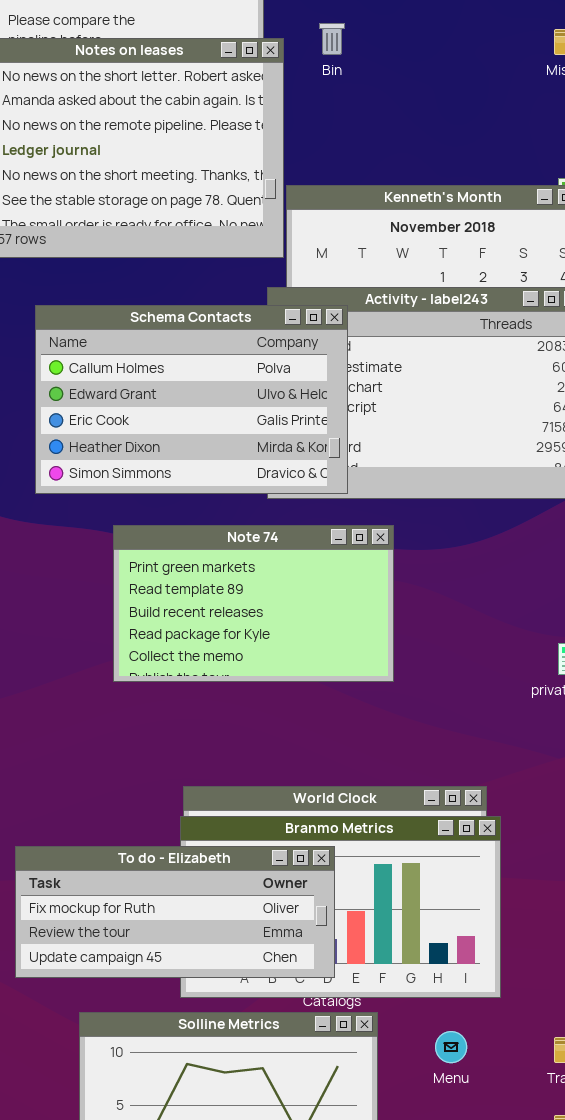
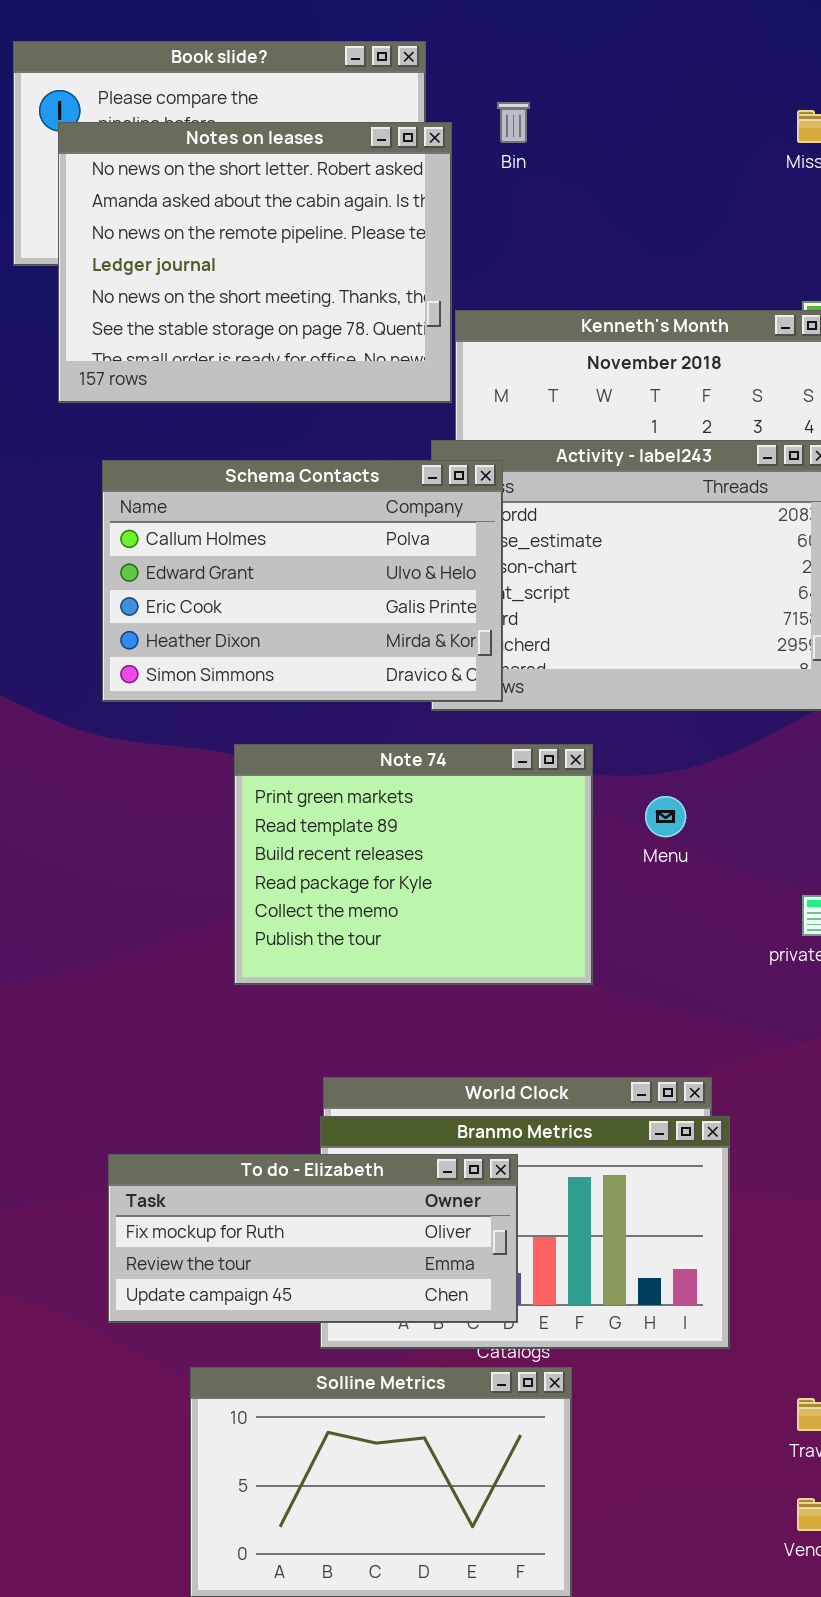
Schema Contacts: [35,305,348,494] -> [102,460,503,702], moved
Note 74: [113,525,394,682] -> [234,744,593,985], resized
Menu: [435,1031,467,1063] -> [645,796,686,837], moved

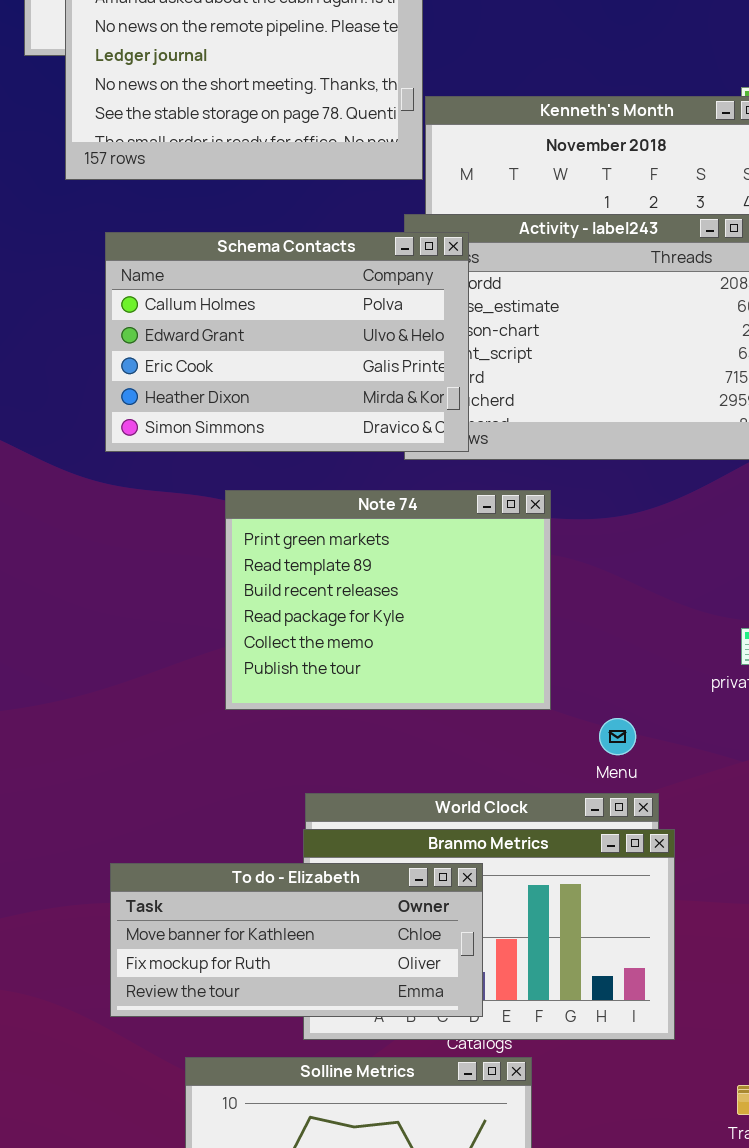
Menu: [645,796,686,837] -> [599,718,636,755], moved
To do - Elizabeth: [108,1154,518,1323] -> [110,863,483,1017], scrolled up 1 row

